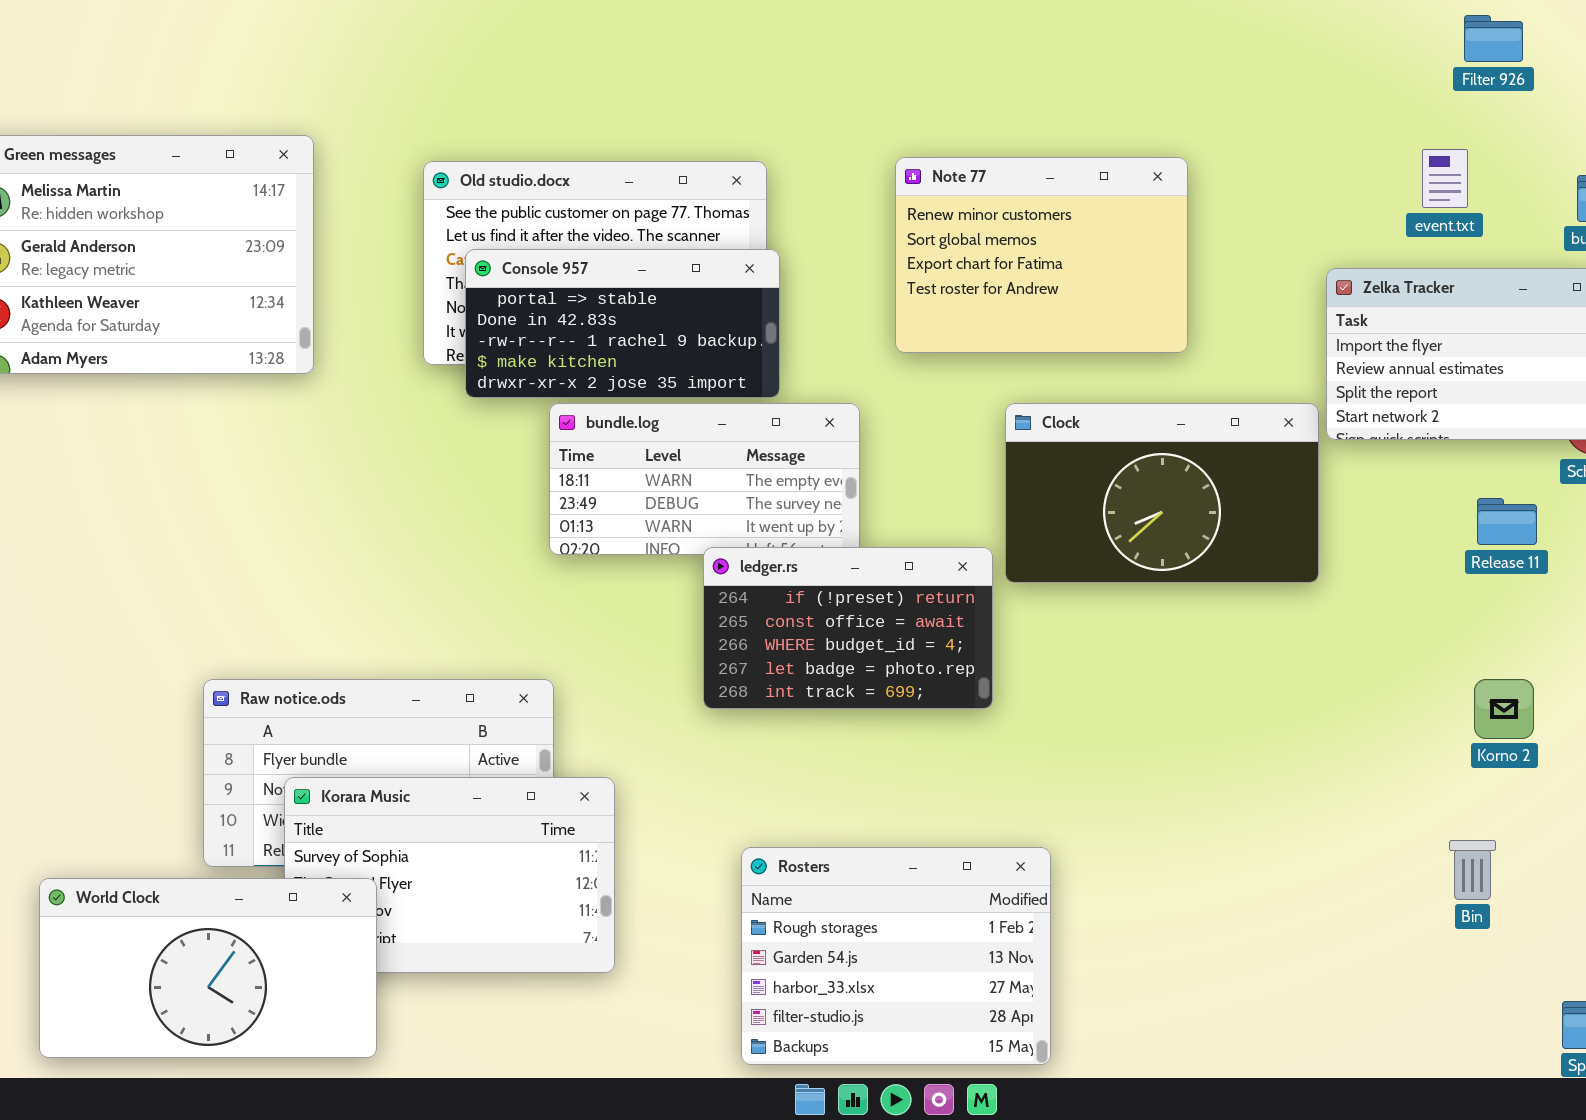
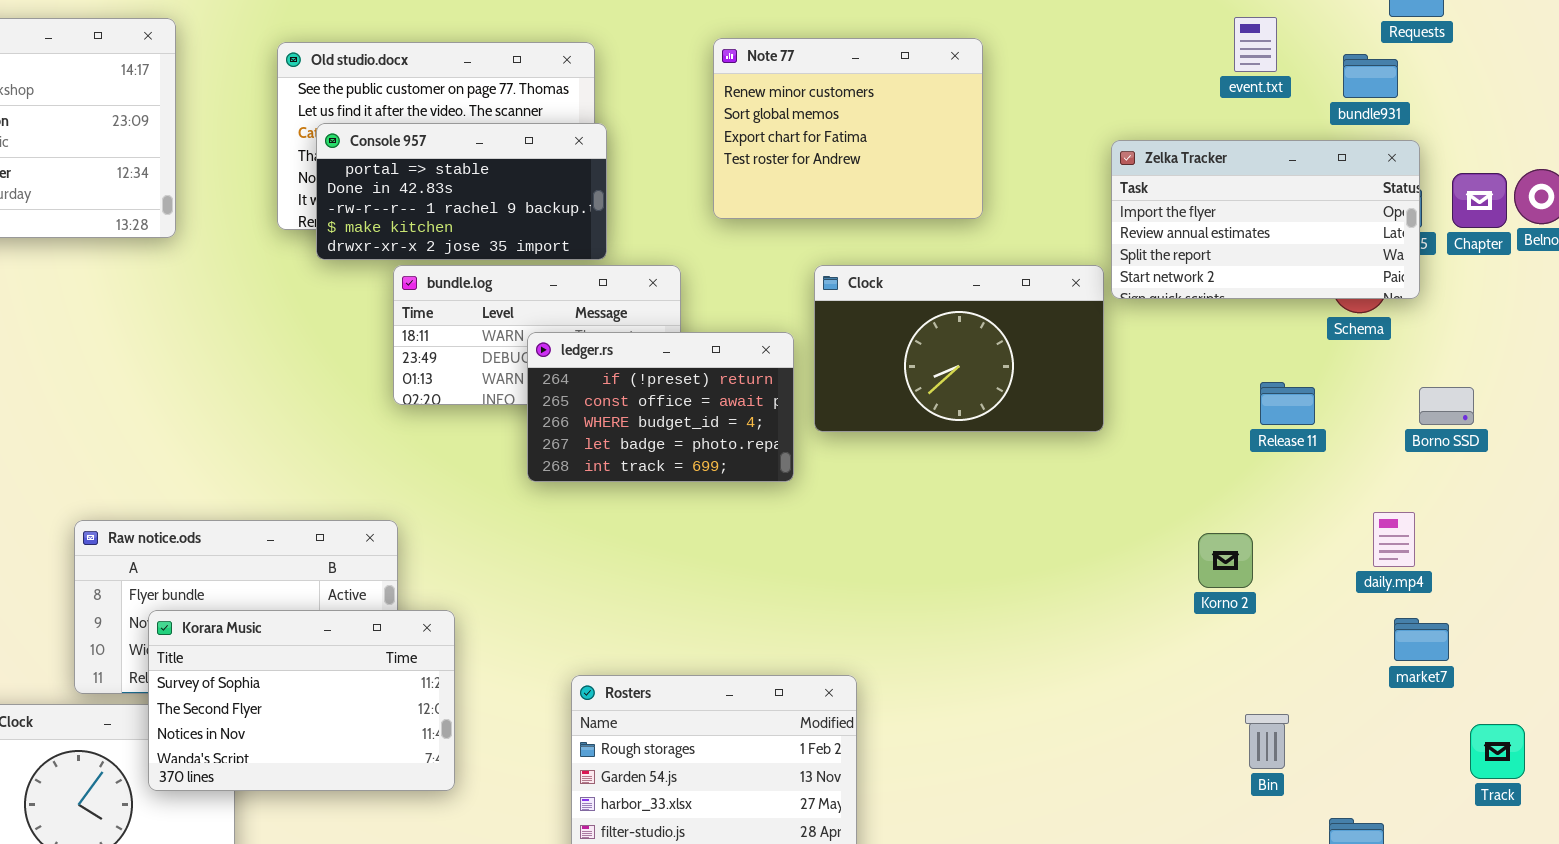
event.txt: [1422,149,1468,208] -> [1234,17,1277,72], moved
Release 11: [1477,498,1537,545] -> [1260,382,1315,425], moved
ledger.rs: [703,547,993,709] -> [527,332,794,482], moved
Korno 2: [1474,679,1534,739] -> [1198,533,1253,588], moved
Korara Music: [284,777,615,973] -> [148,610,455,791], raised
Bin: [1449,840,1496,900] -> [1245,714,1289,769], moved

